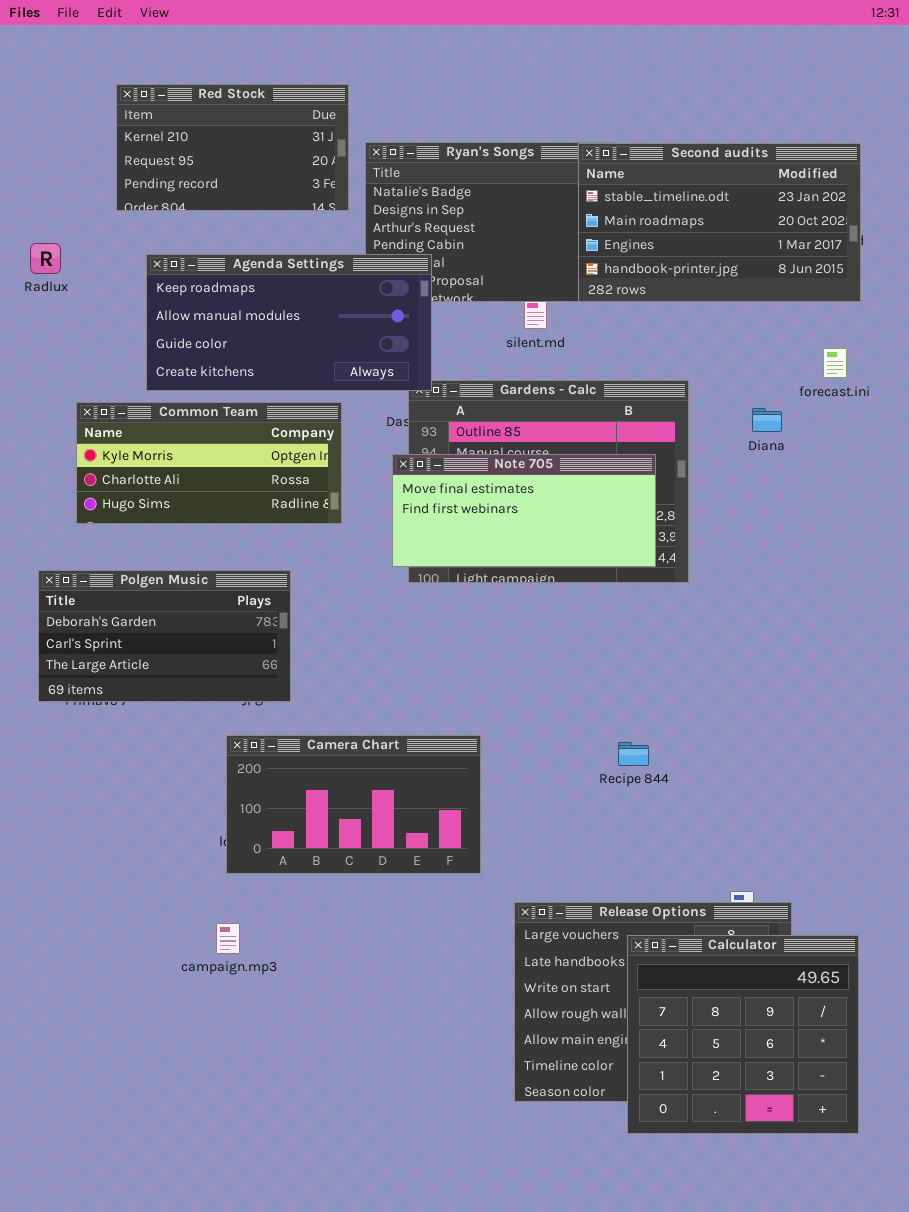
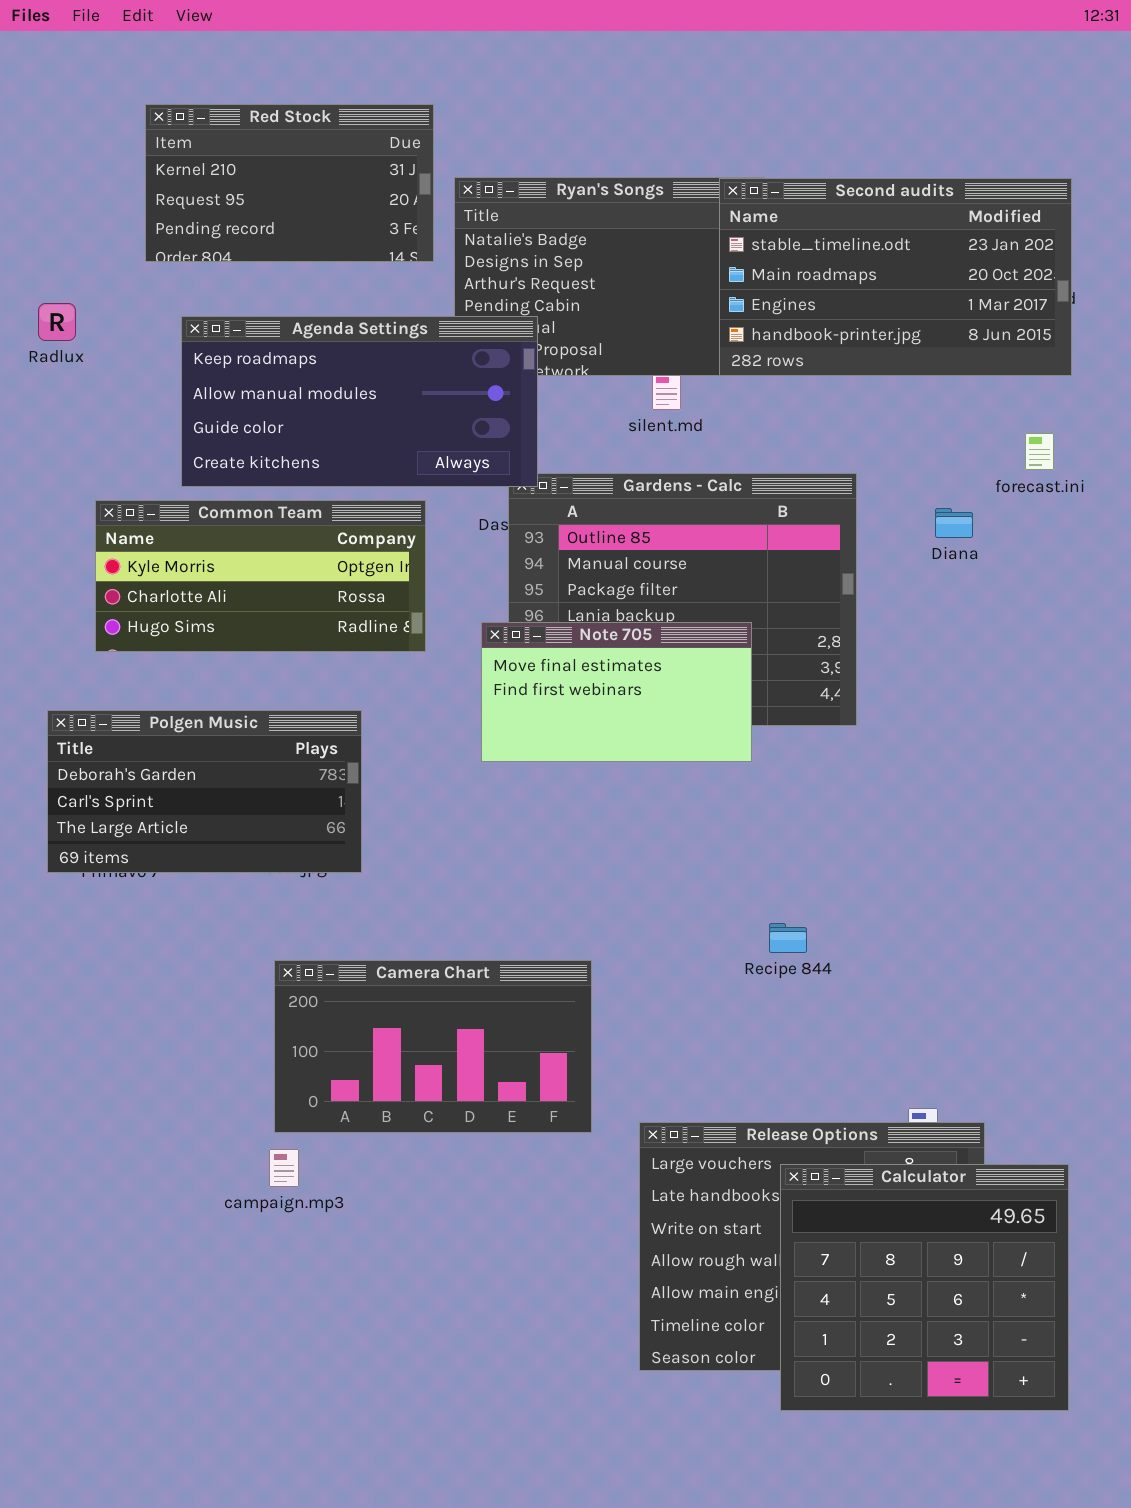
Note 705: [392,454,656,567] -> [481,622,752,762], moved, resized
Camera Chart: [226,735,481,874] -> [274,960,592,1133], moved

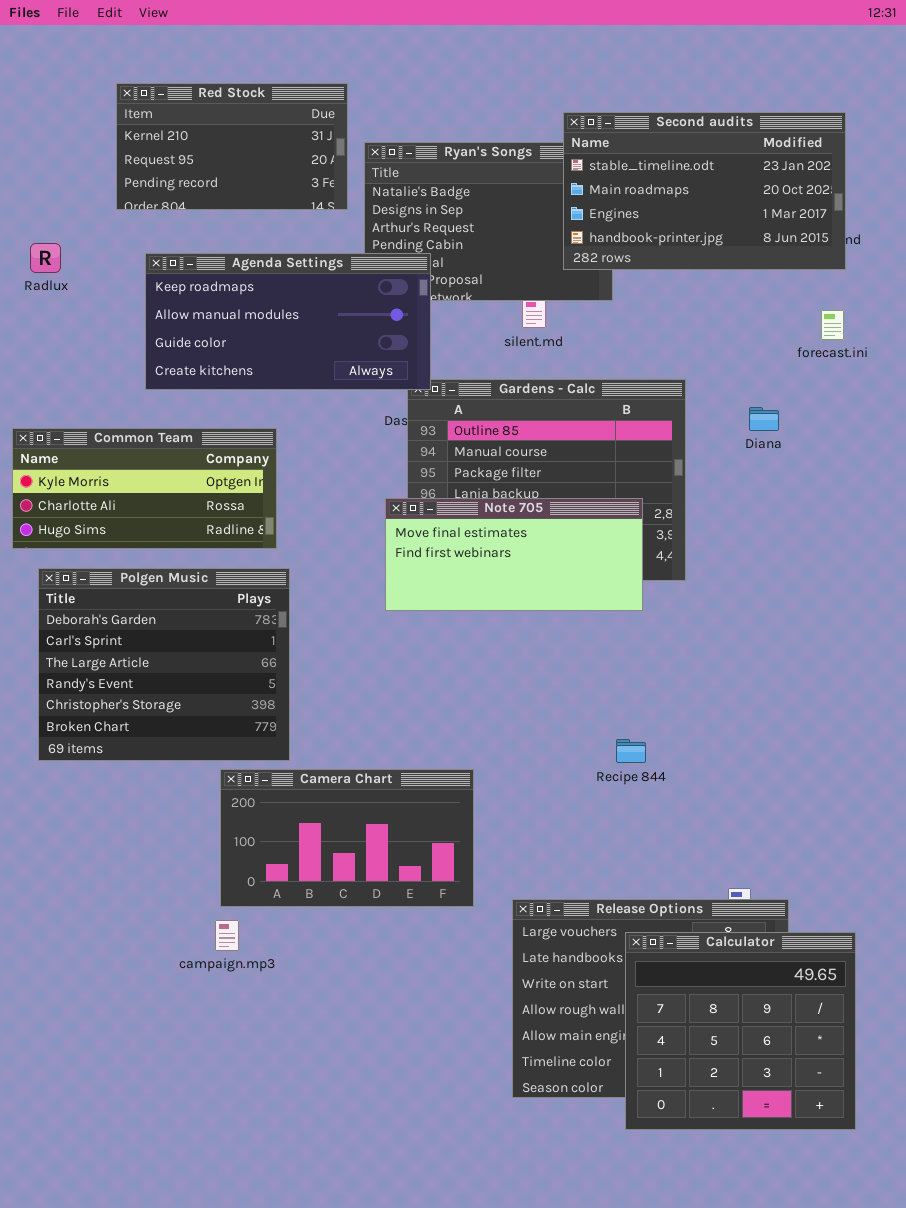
Second audits: [719,178,1072,376] -> [563,112,846,270], moved
forecast.ini: [1025,433,1054,470] -> [821,310,844,340], moved
Common Team: [95,500,426,652] -> [12,428,277,549], moved
Note 705: [481,622,752,762] -> [385,498,643,611], resized
Polgen Music: [47,710,362,873] -> [38,568,290,761], resized

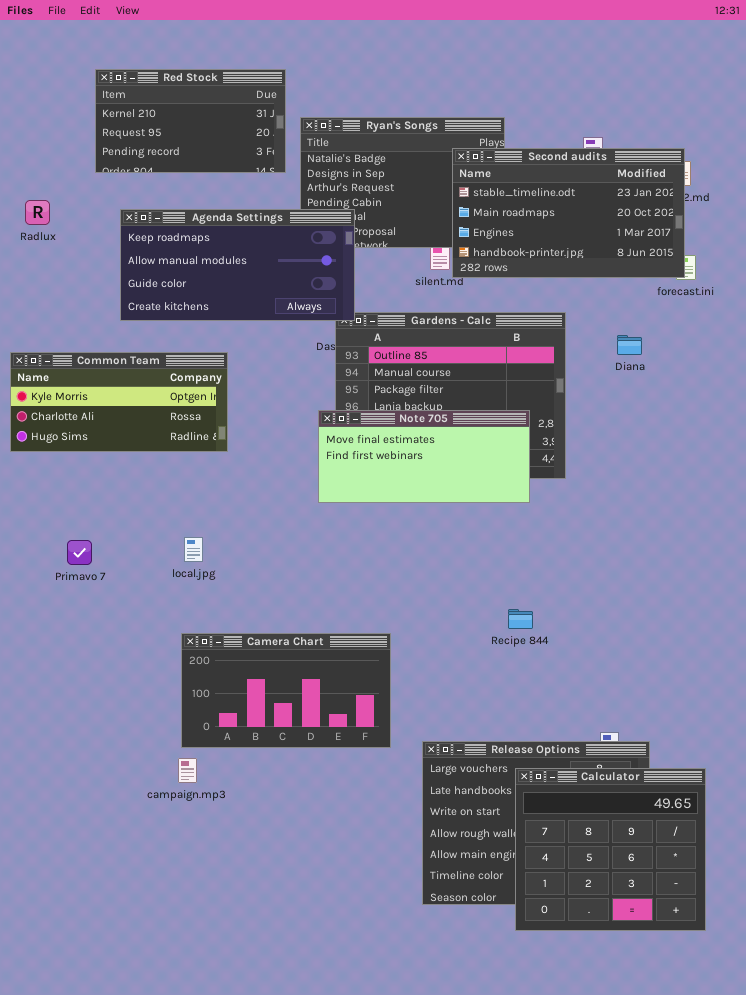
Second audits: [563,112,846,270] -> [452,148,685,278], moved
Polgen Music: [38,568,290,761] -> none, closed

